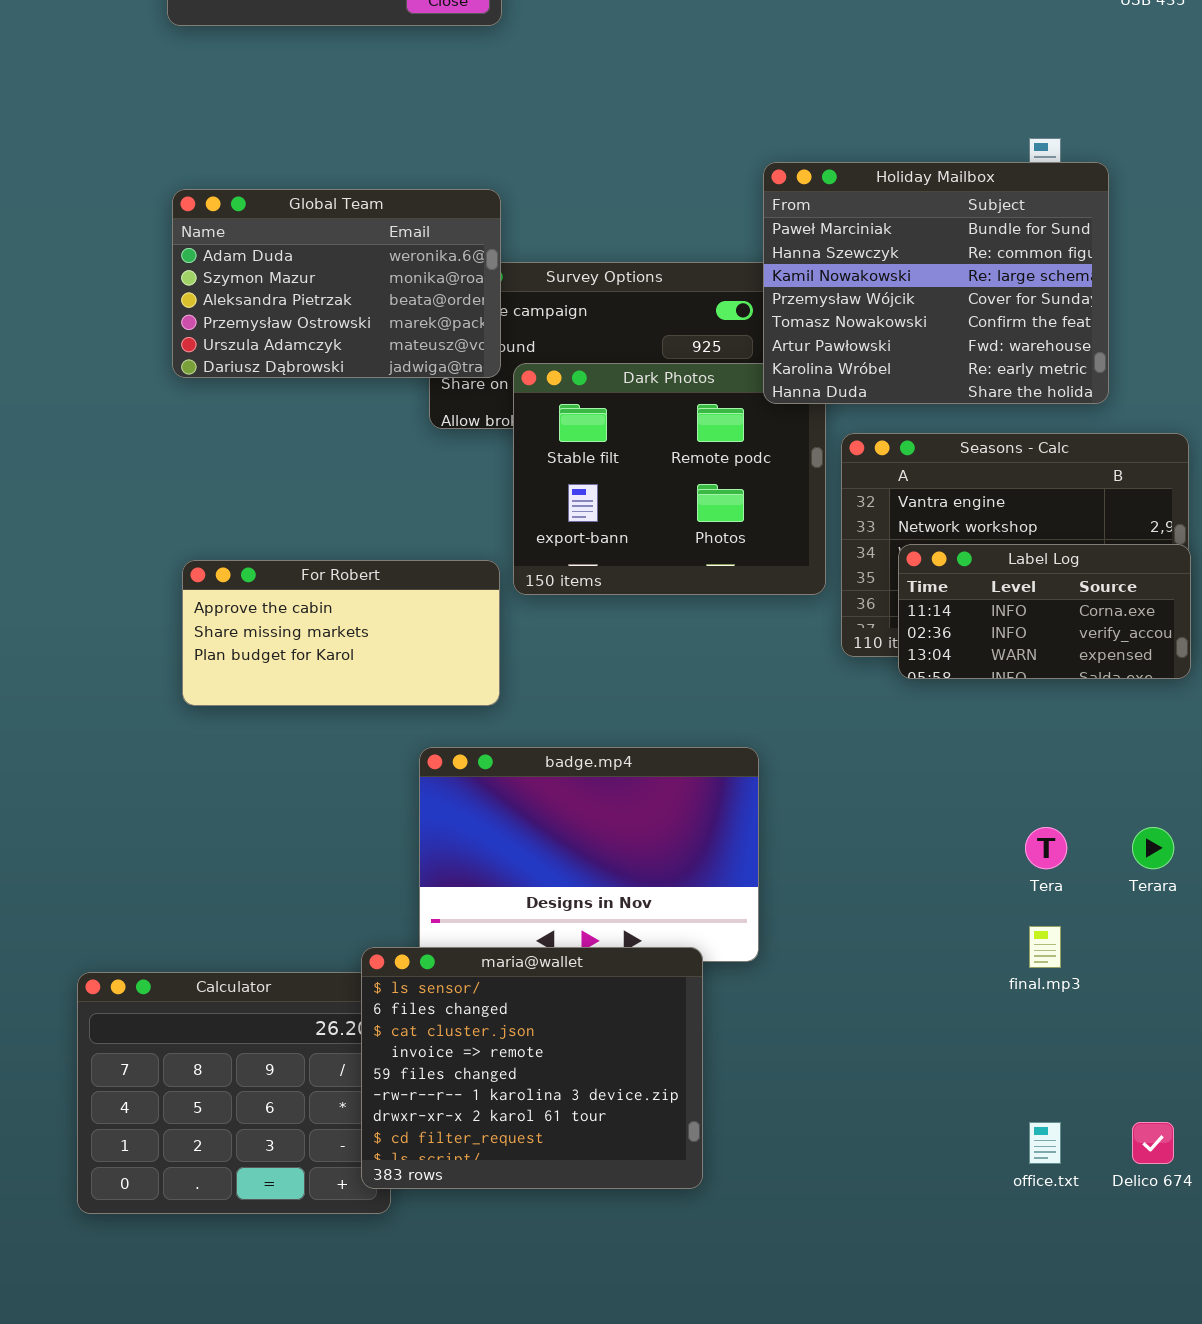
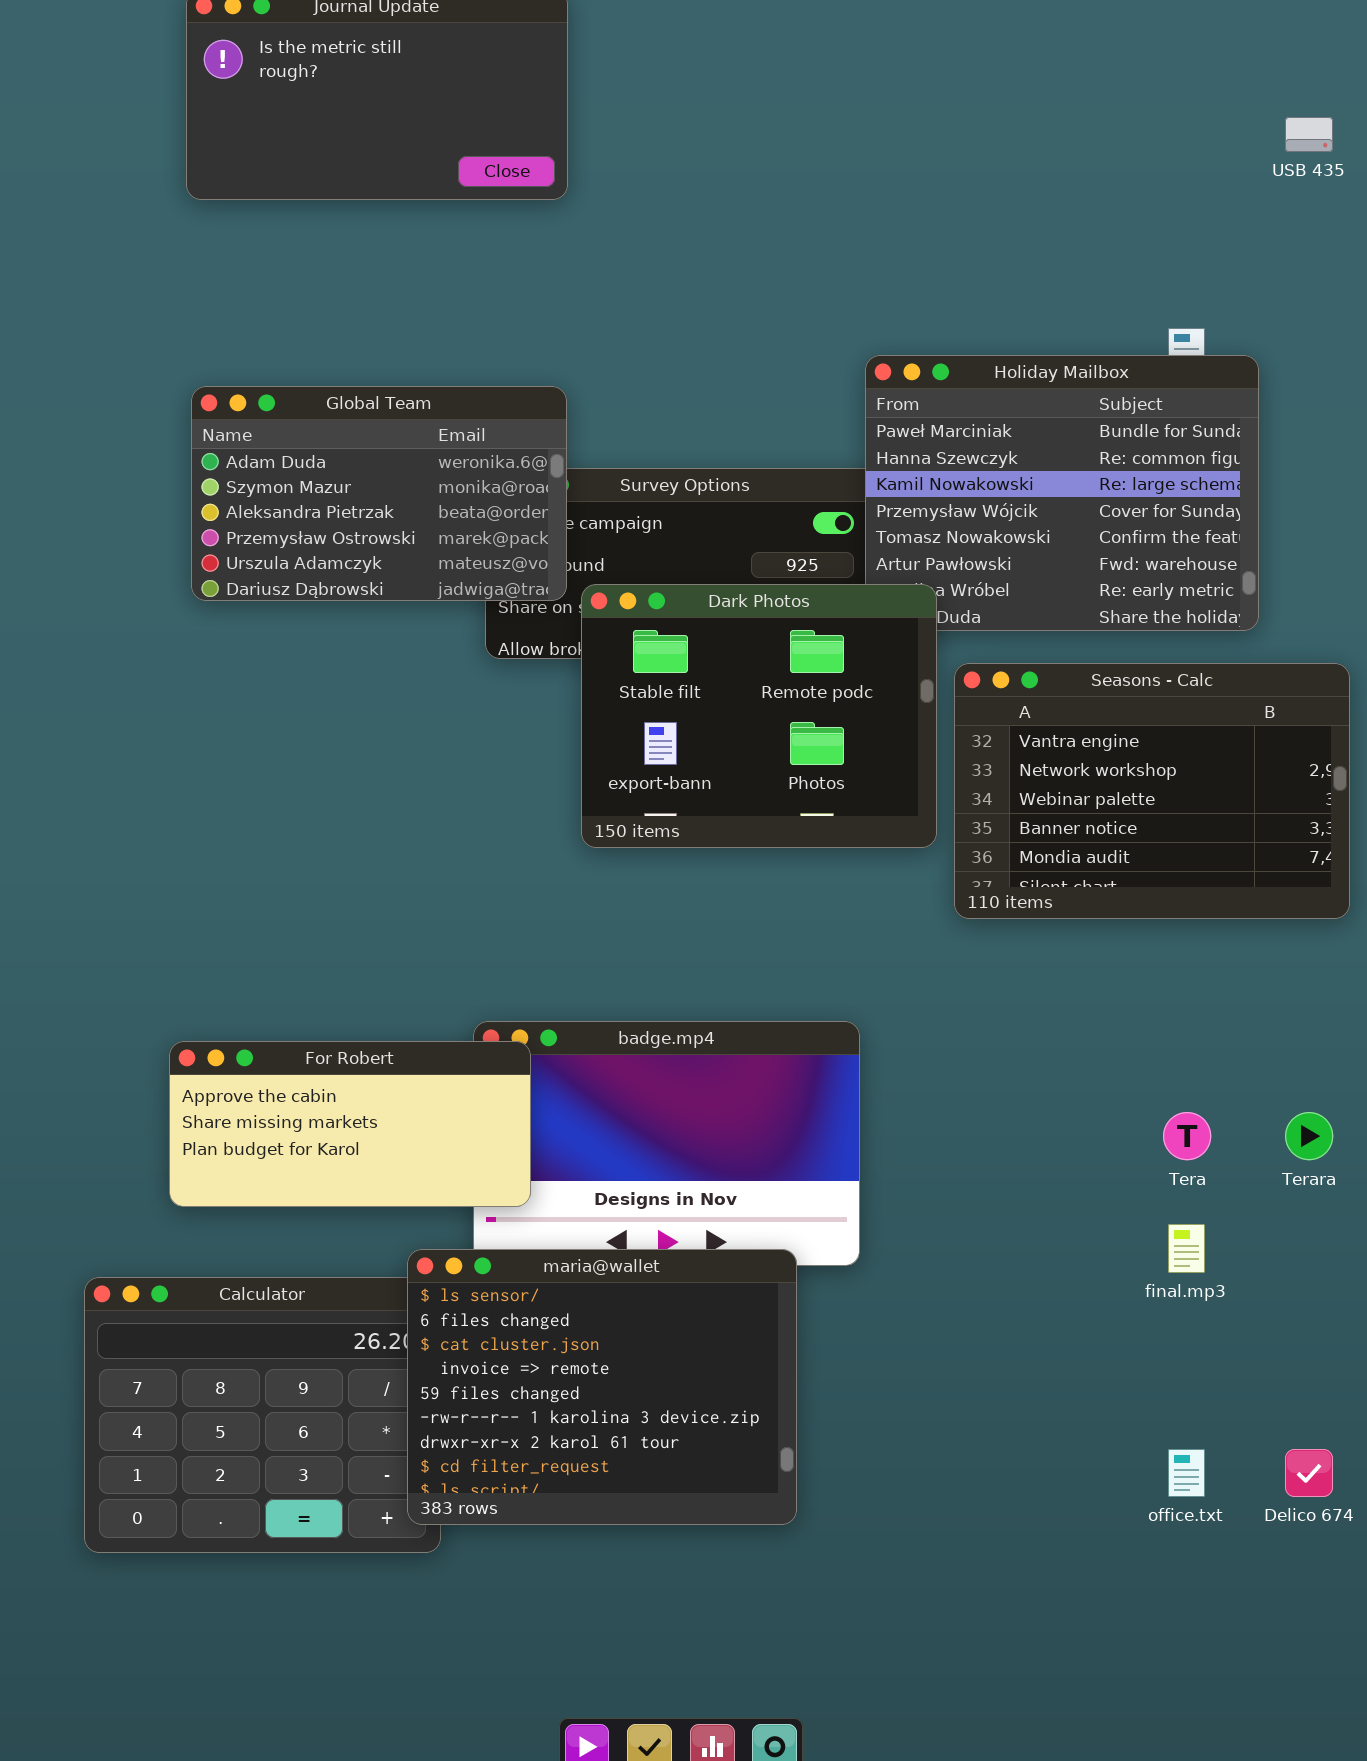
Dark Photos: [513,363,826,595] -> [581,584,937,848], raised
Label Log: [898,544,1191,679] -> none, closed
For Robert: [182,560,500,706] -> [169,1041,531,1207], moved

